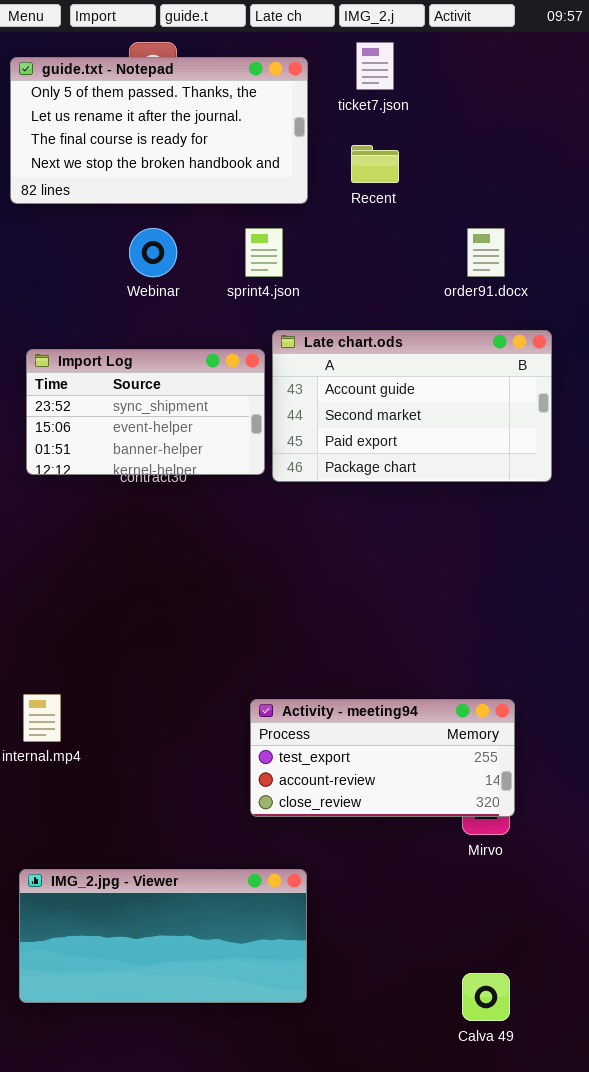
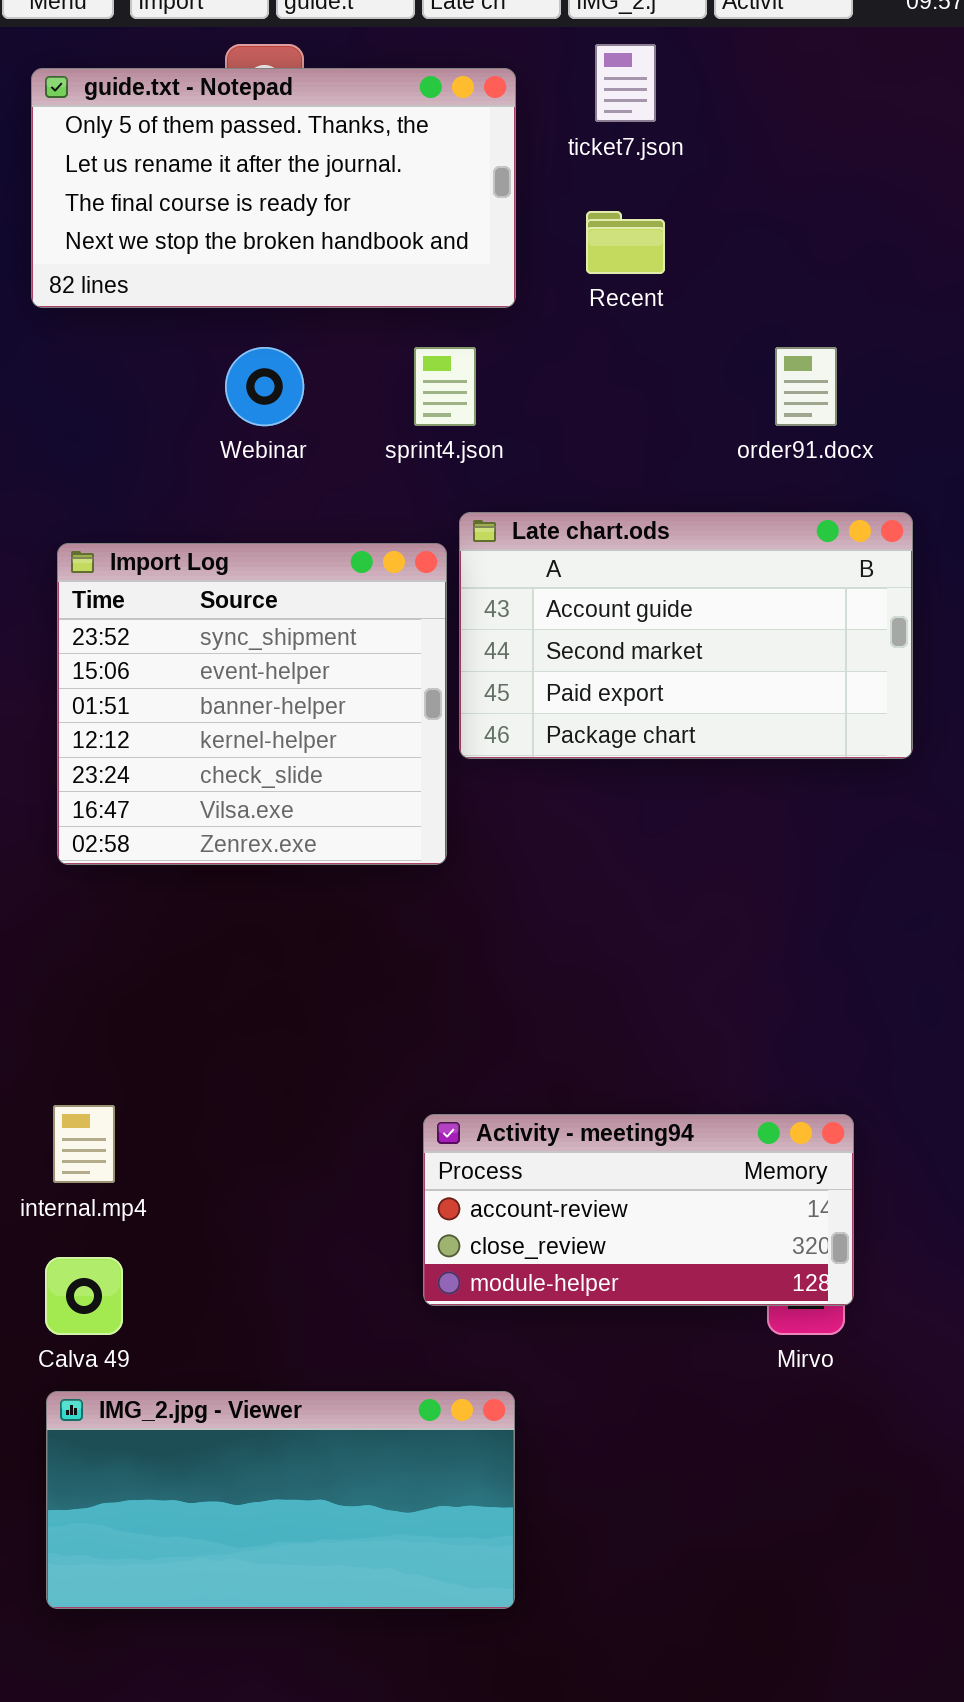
Import Log: [26,349,265,475] -> [57,543,447,865], resized
Activity - meeting94: [250,699,515,817] -> [423,1114,854,1306], scrolled down 1 row
Calva 49: [462,973,510,1021] -> [45,1257,123,1335], moved

